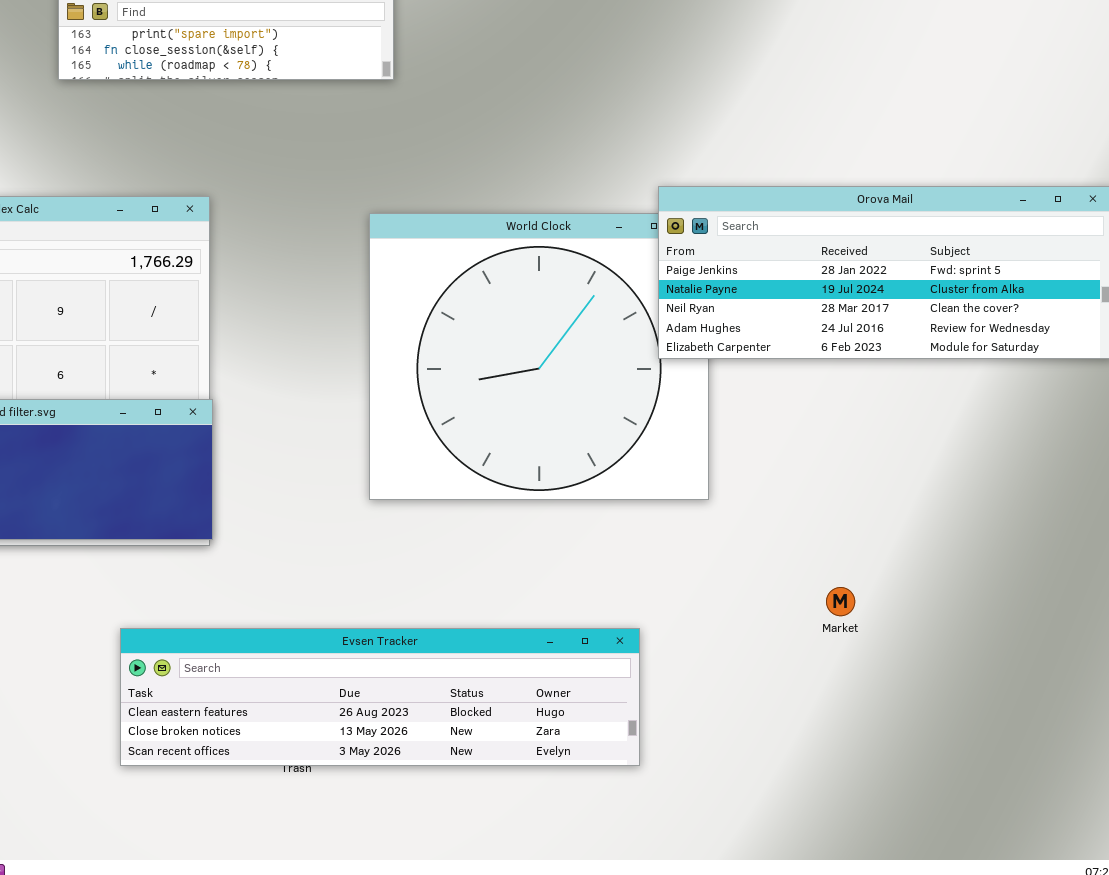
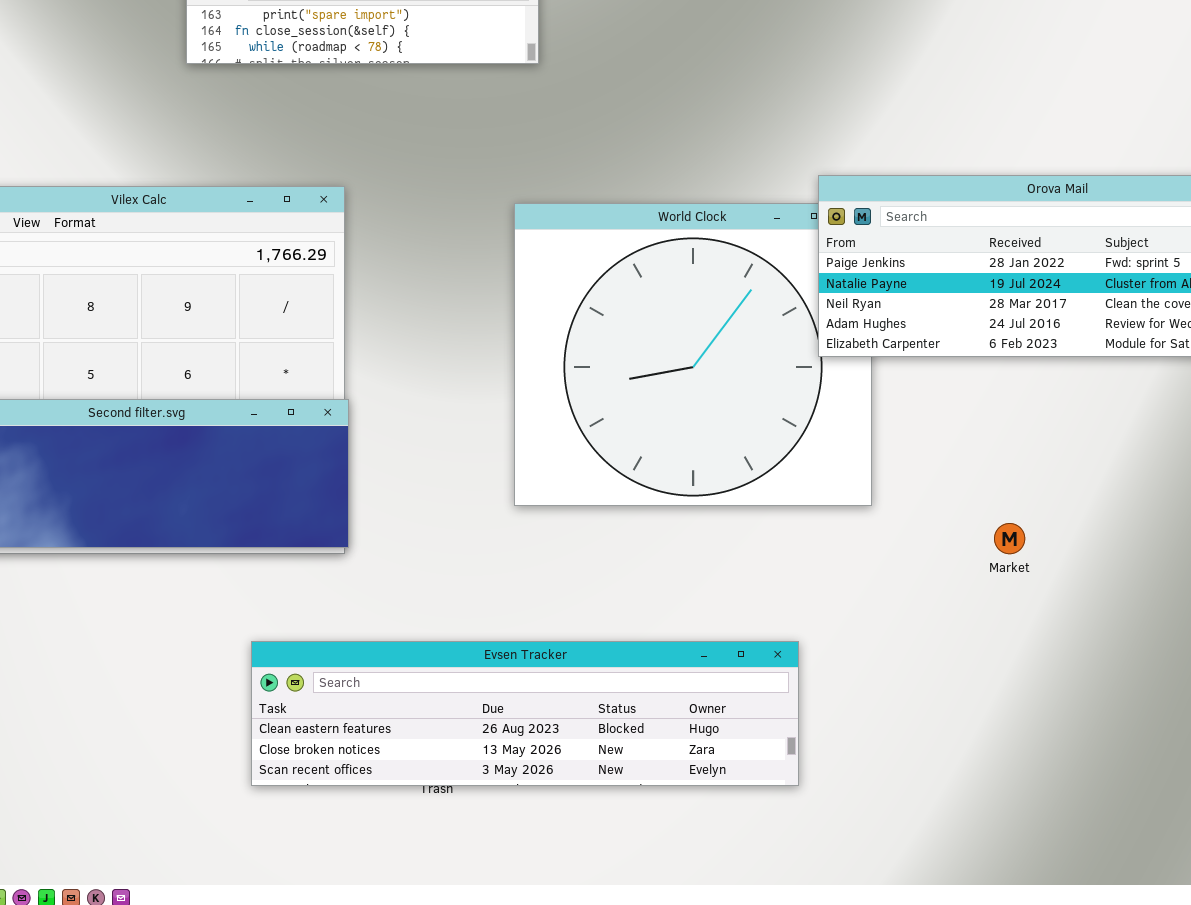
Market: [826,587,855,616] -> [994,523,1025,554], moved

